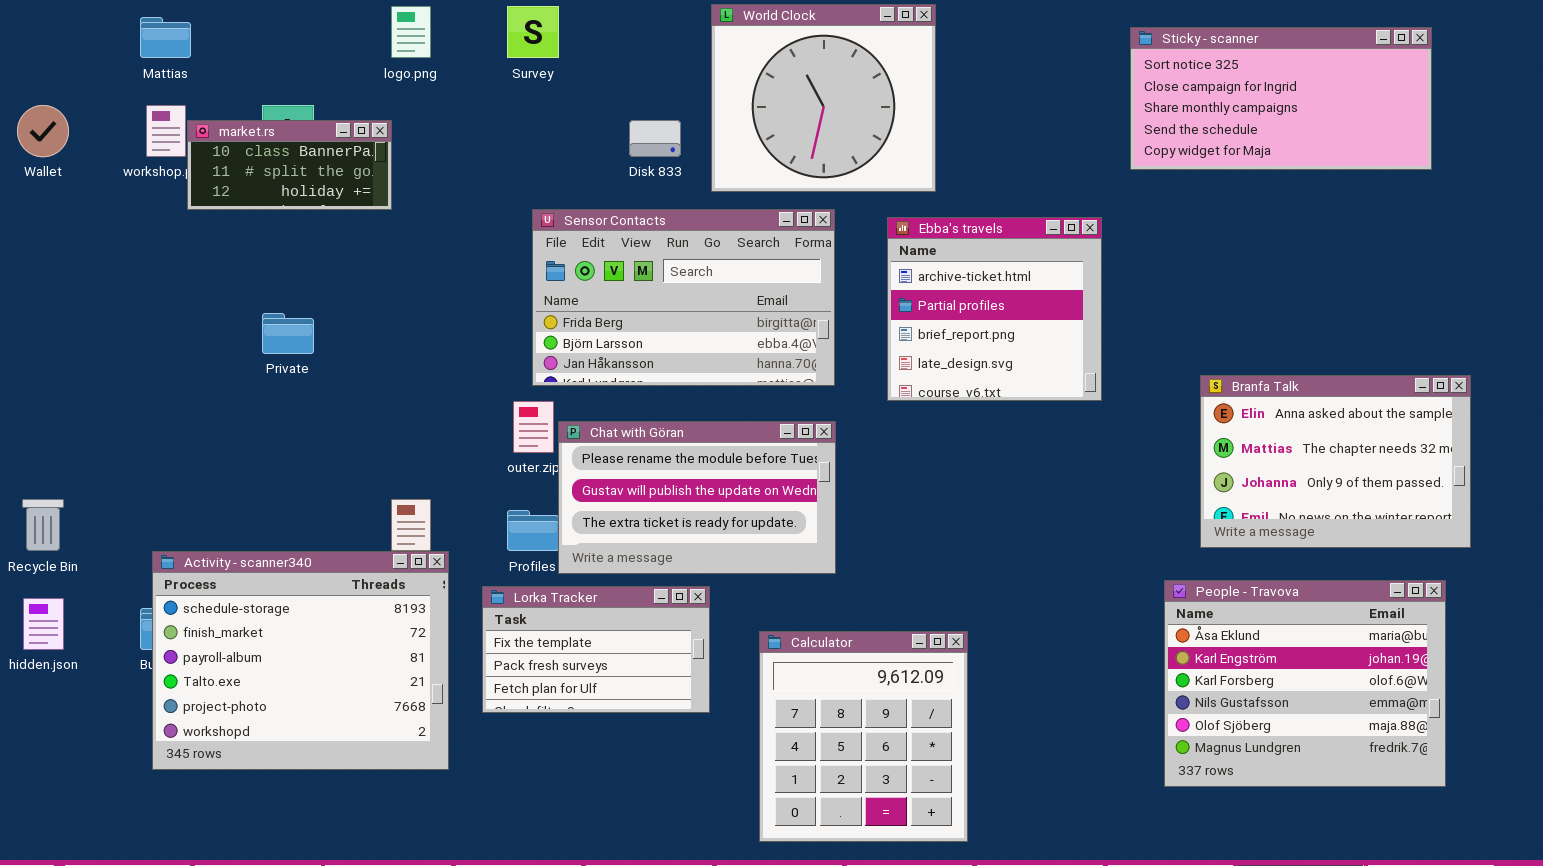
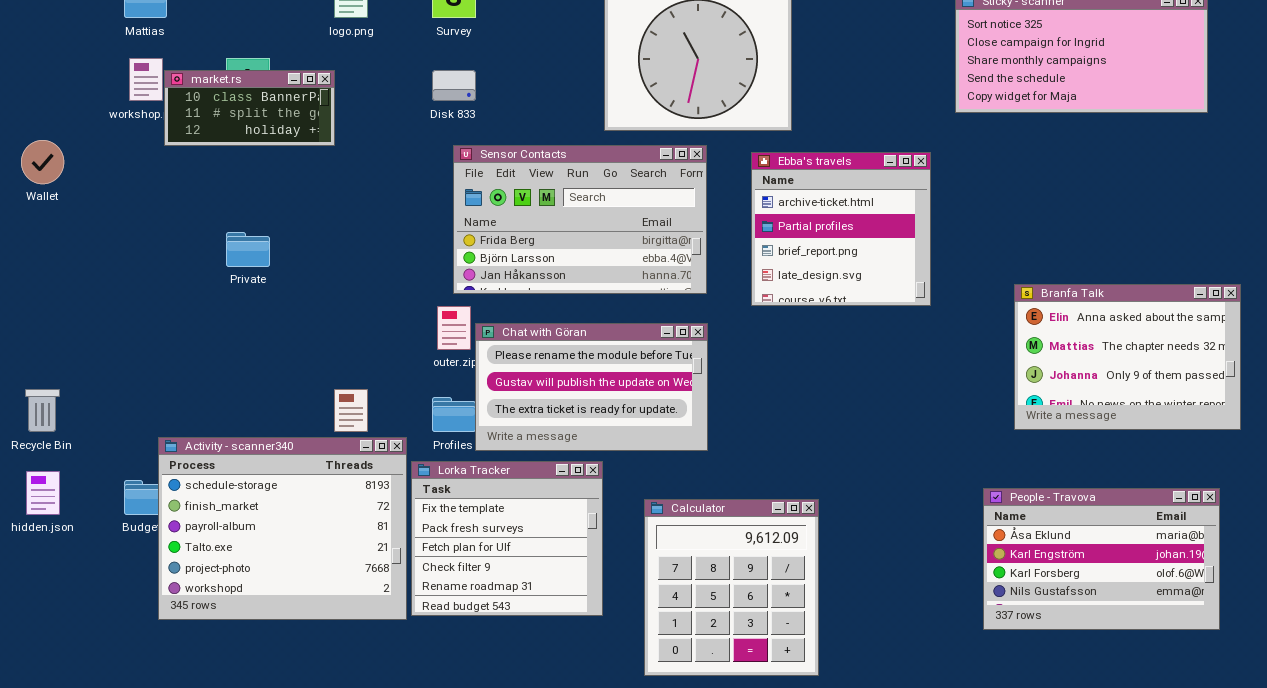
Wallet: [17,105,69,157] -> [21,140,64,184], moved
Disk 833: [629,120,681,157] -> [432,70,476,101], moved
Activity - scanner340: [152,551,449,770] -> [158,437,407,620], moved
People - Travova: [1164,580,1446,787] -> [983,488,1220,630], resized
Lorka Tracker: [482,586,710,713] -> [411,461,603,616], resized

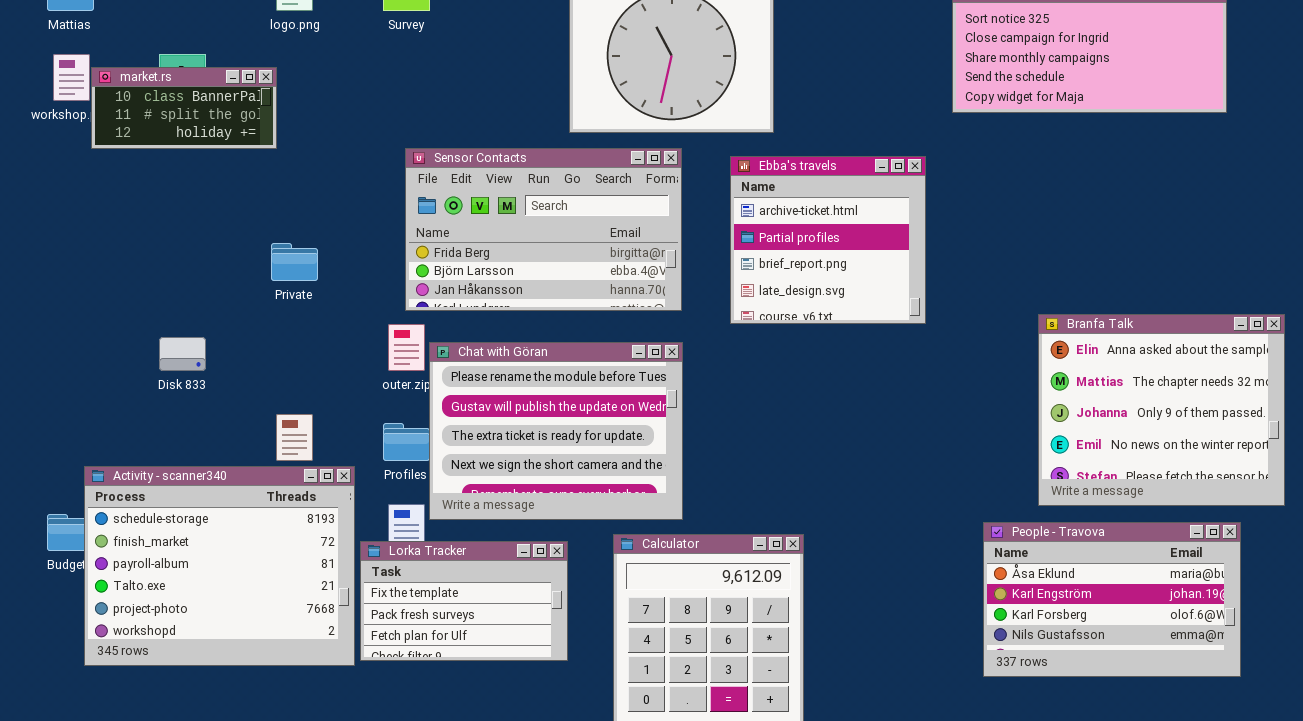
Disk 833: [432,70,476,101] -> [159,337,206,371], moved
Private: [226,232,270,267] -> [271,243,318,281], moved
Branfa Talk: [1014,284,1241,430] -> [1038,314,1285,506], moved, resized
Chat with Göran: [475,323,708,451] -> [429,342,683,520], resized
Lorka Tracker: [411,461,603,616] -> [360,541,568,661], resized

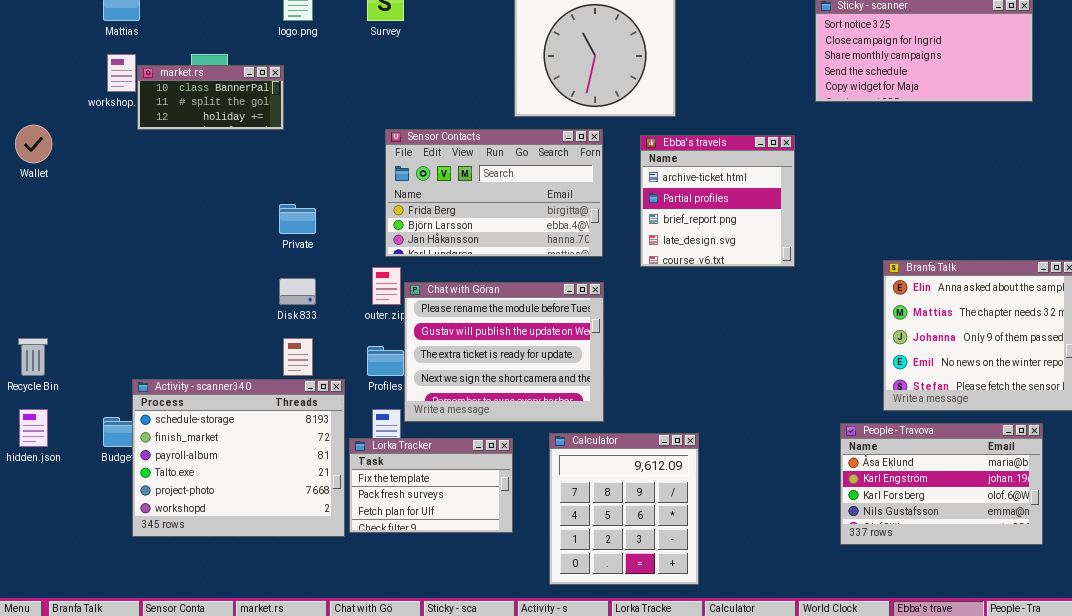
Disk 833: [159,337,206,371] -> [279,278,316,305], moved

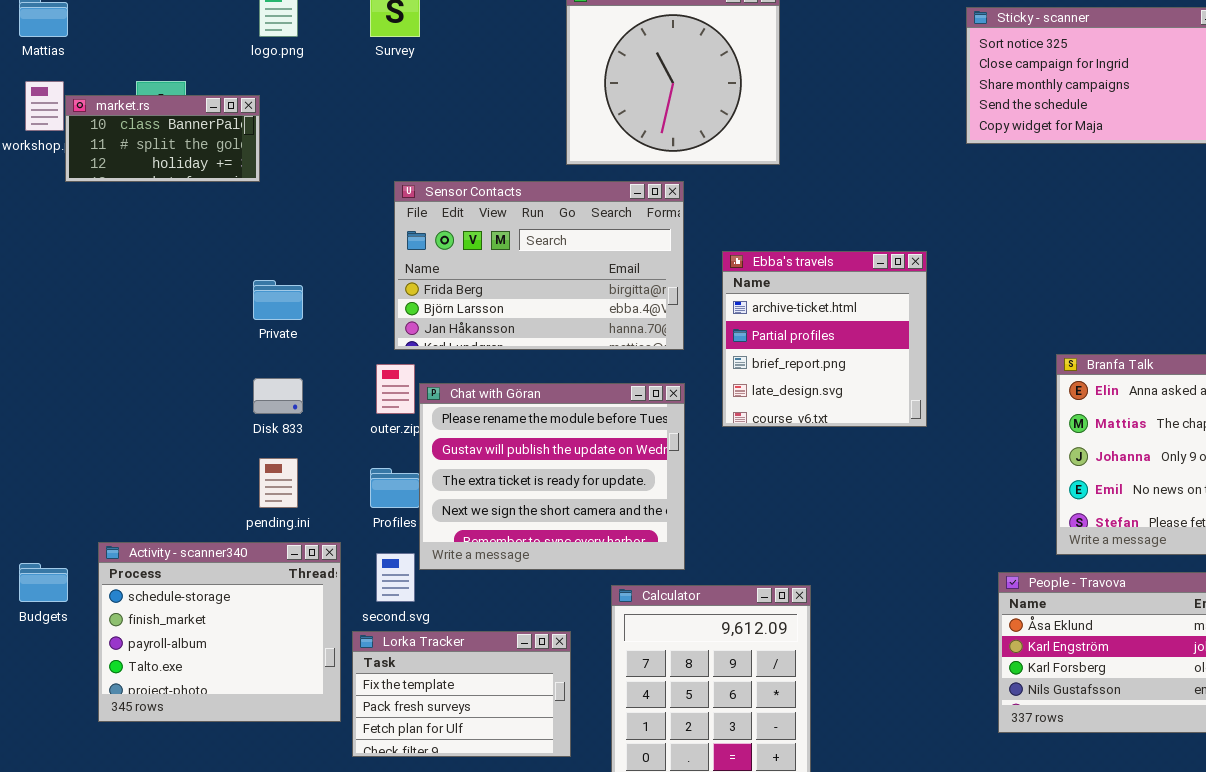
Ebba's travels: [640,135,795,267] -> [722,251,927,427], moved
Activity - scanner340: [132,379,345,537] -> [98,542,341,722], resized
Lorka Tracker: [349,438,513,533] -> [352,631,571,757], moved

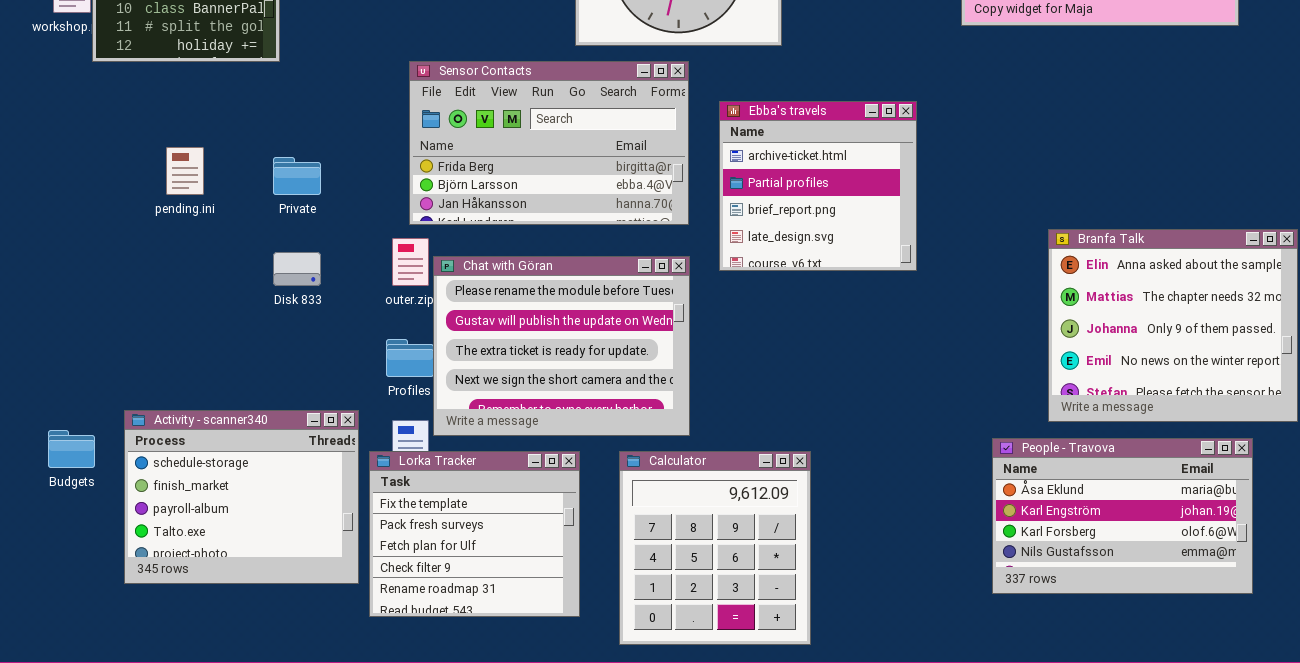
Ebba's travels: [722,251,927,427] -> [719,101,917,271], moved
pending.ini: [259,458,298,508] -> [166,147,204,195], moved
Lorka Tracker: [352,631,571,757] -> [369,451,580,617], resized

